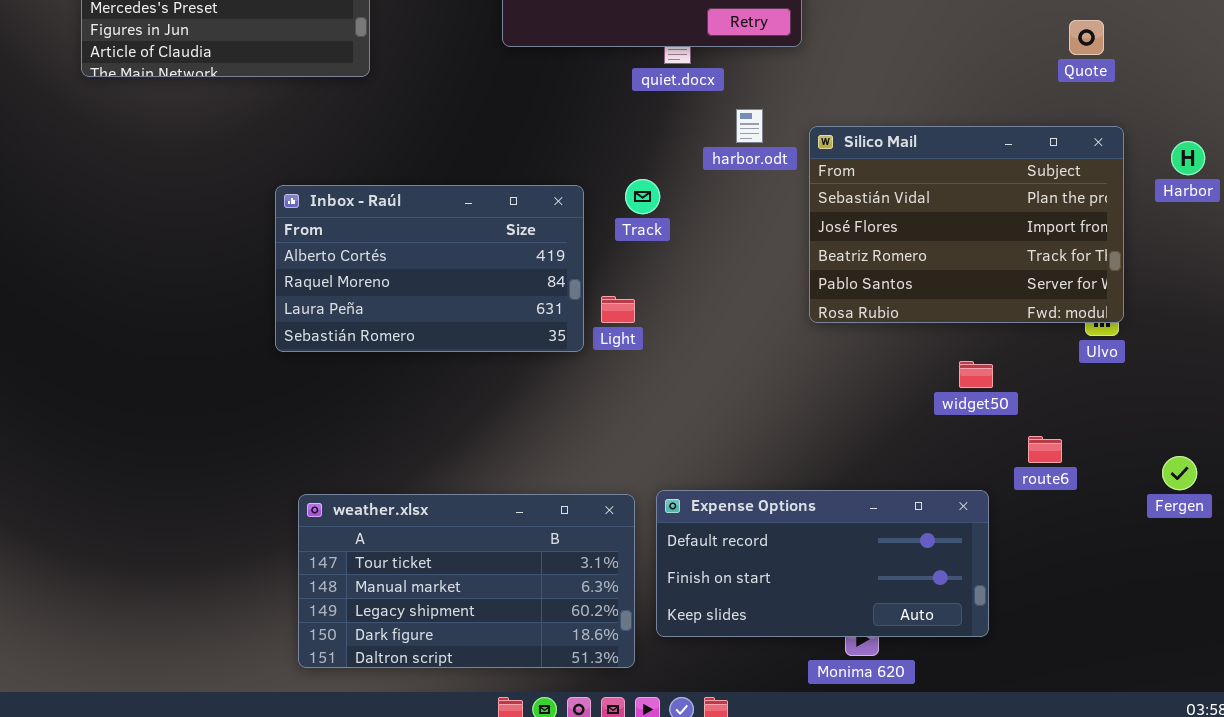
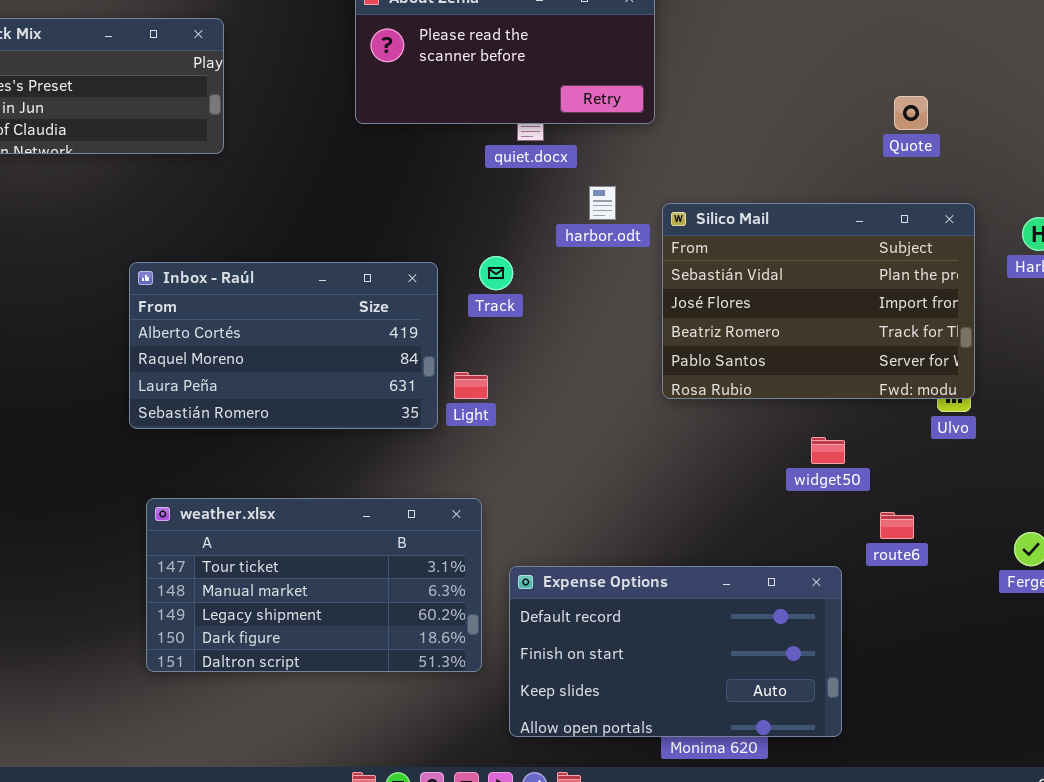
Quote: [1069,20,1104,55] -> [894,96,928,130], moved
Expense Options: [656,490,989,637] -> [509,566,842,737], resized
weather.xlsx: [298,494,635,668] -> [146,498,482,672], moved

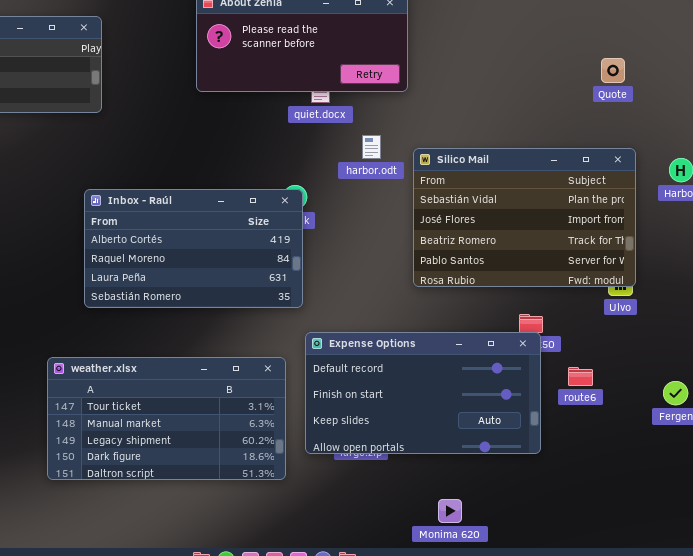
Quote: [894,96,928,130] -> [601,58,625,83], moved
Inbox - Raúl: [129,262,438,429] -> [84,189,303,308], moved
Expense Options: [509,566,842,737] -> [305,332,541,454], moved

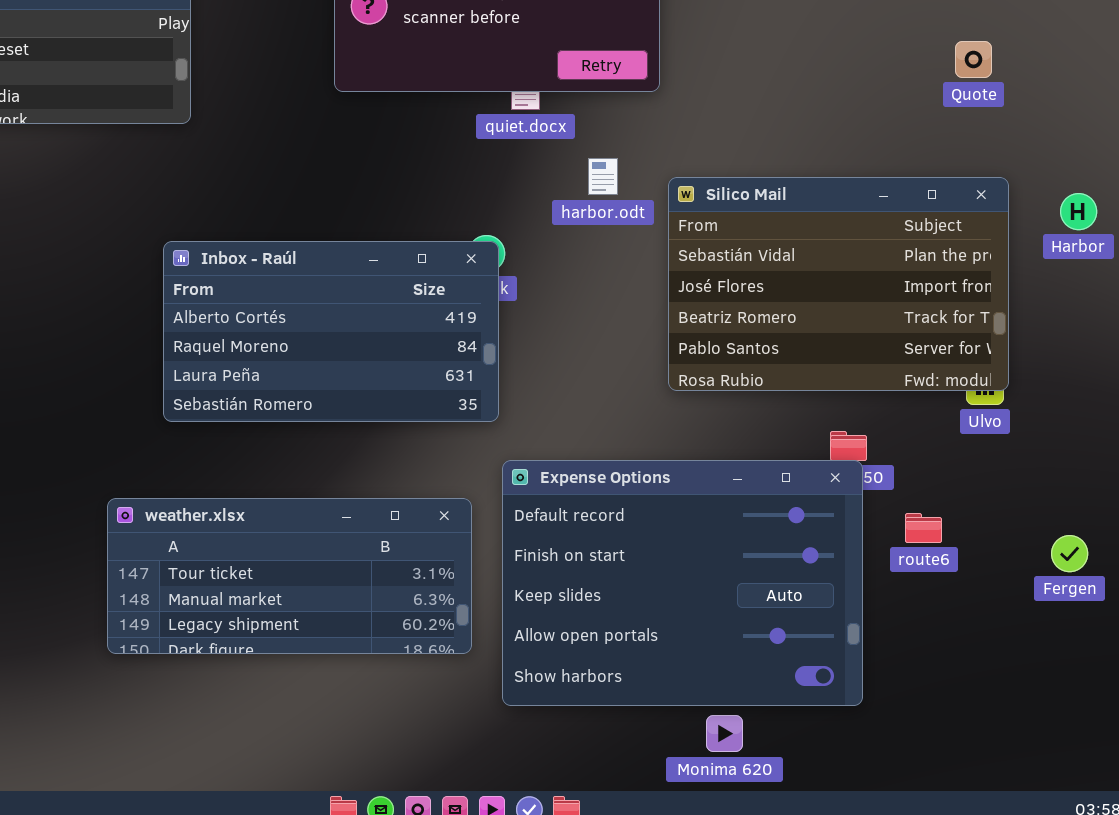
Expense Options: [305,332,541,454] -> [502,460,863,706], resized
weather.xlsx: [47,357,286,480] -> [107,498,472,654], resized

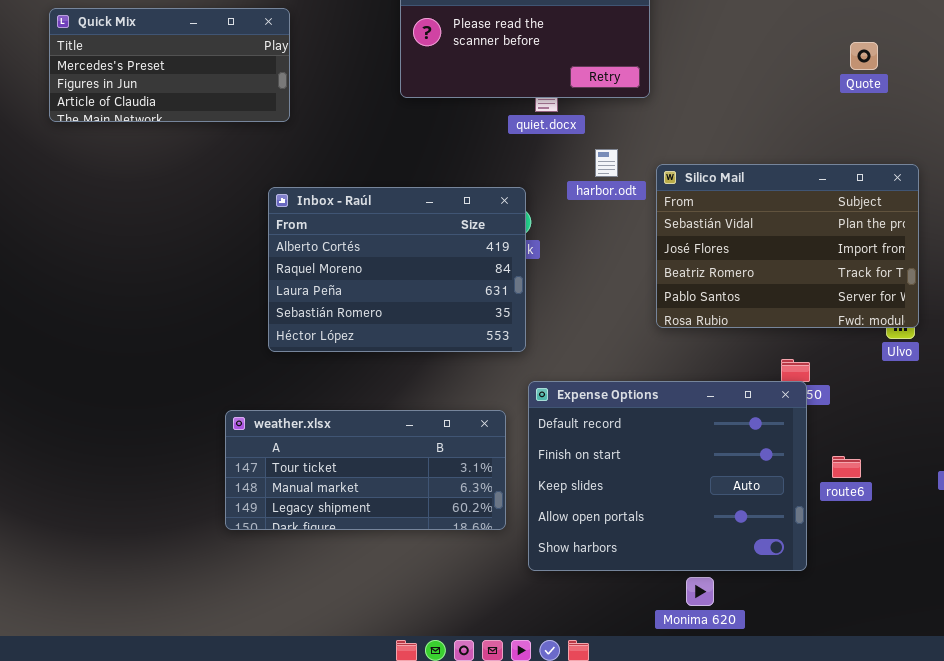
Quote: [955,41,992,78] -> [850,42,878,70], moved
Inbox - Raúl: [163,241,499,422] -> [268,187,526,352], resized
route6: [905,513,942,543] -> [832,456,861,478], moved

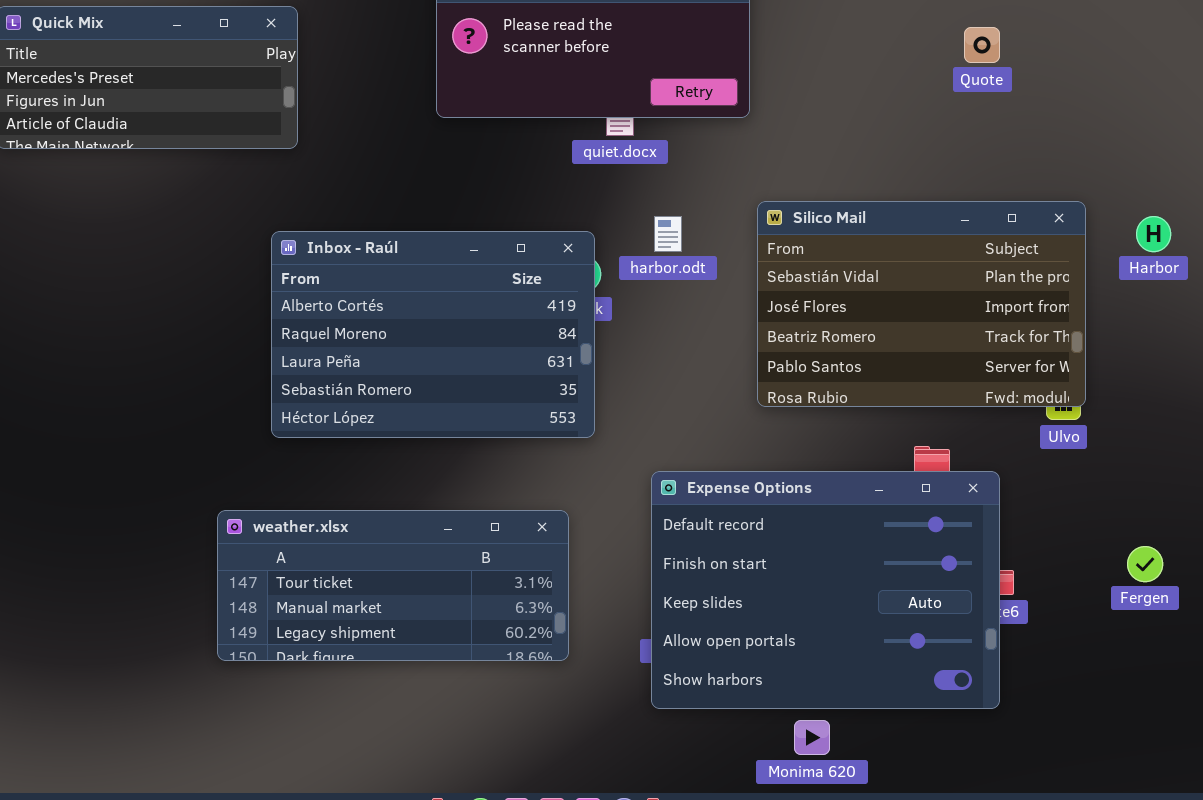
Quote: [850,42,878,70] -> [964,27,1000,63], moved
harbor.odt: [595,149,618,177] -> [654,216,682,252], moved
Expense Options: [528,381,807,571] -> [651,471,1000,709], moved

